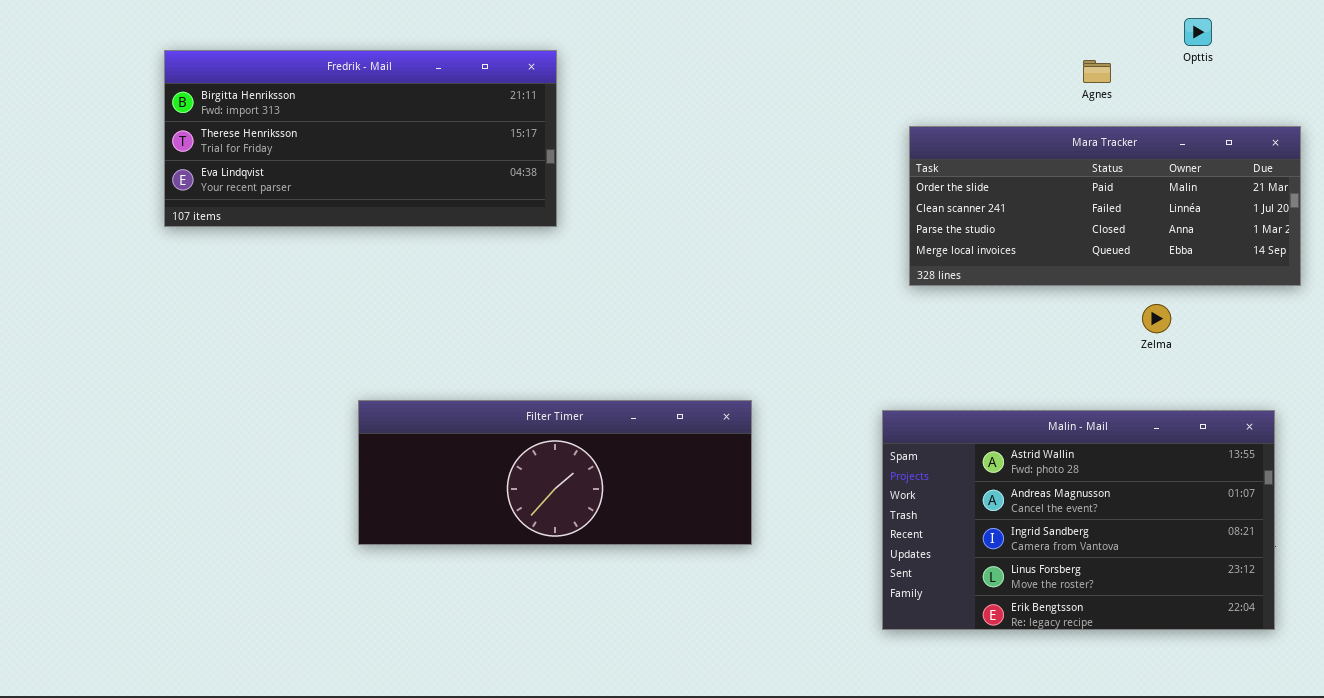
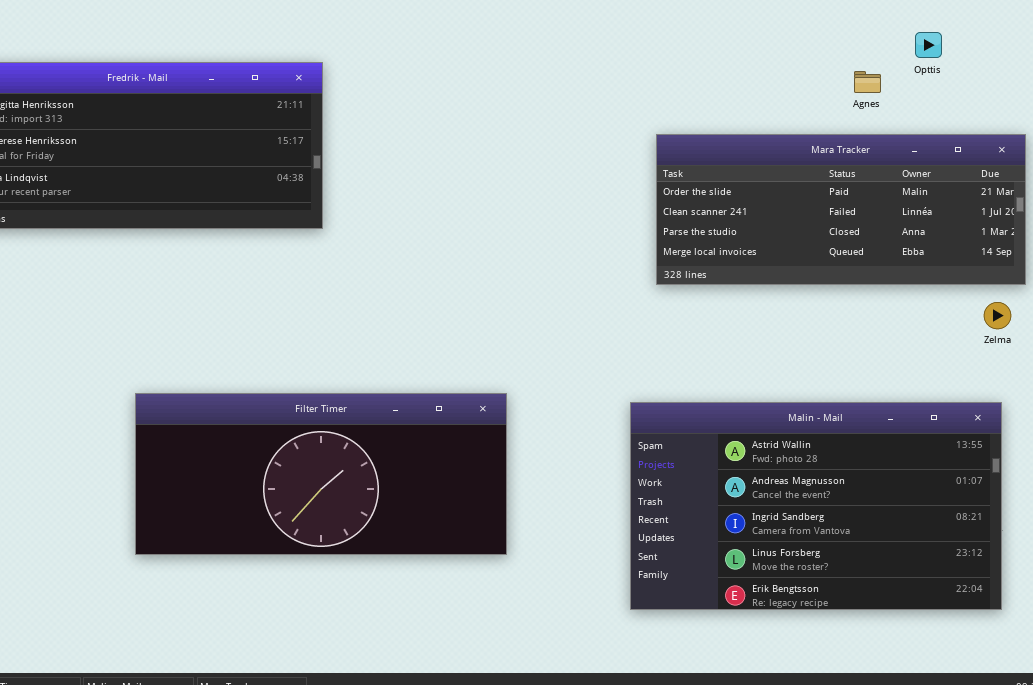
Agnes: [1083,60,1111,83] -> [854,71,881,93], moved
Zelma: [1142,304,1171,333] -> [984,302,1011,329], moved
Filter Timer: [358,400,752,545] -> [135,393,507,555], resized

